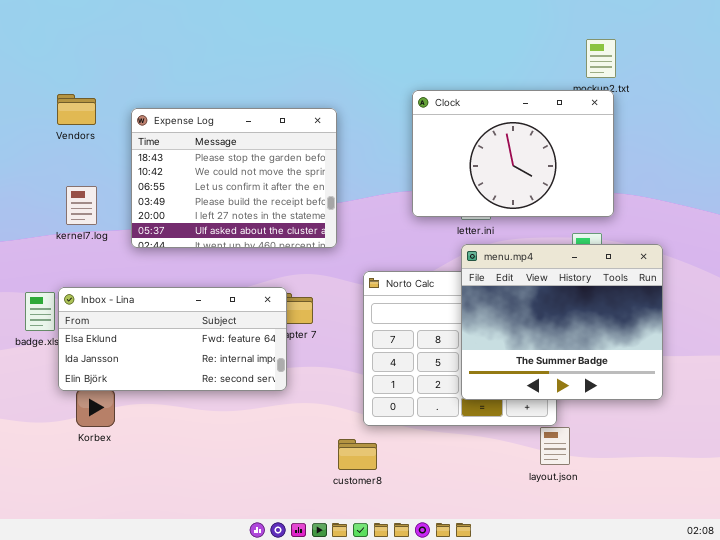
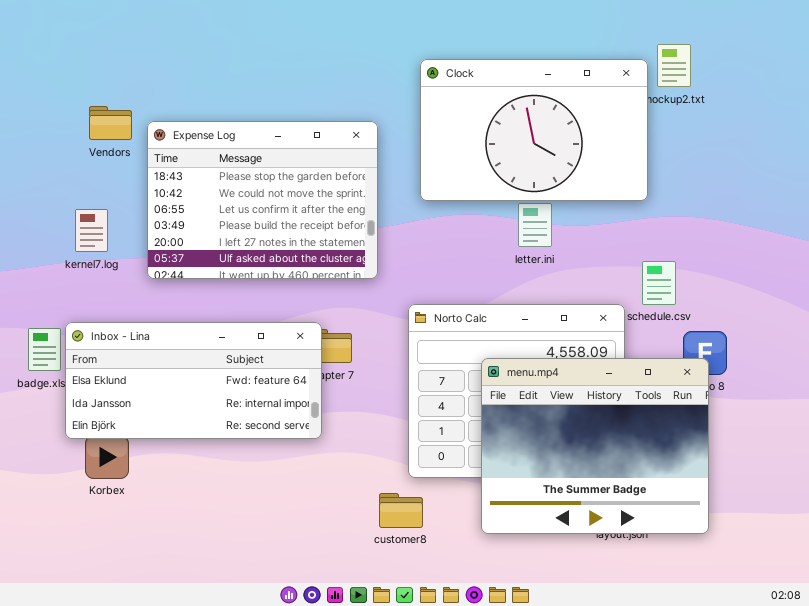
Clock: [412,90,614,217] -> [420,59,648,201], moved
Vendors: [57,94,96,125] -> [89,106,132,140], moved
menu.mp4: [461,244,663,400] -> [481,358,709,534], moved

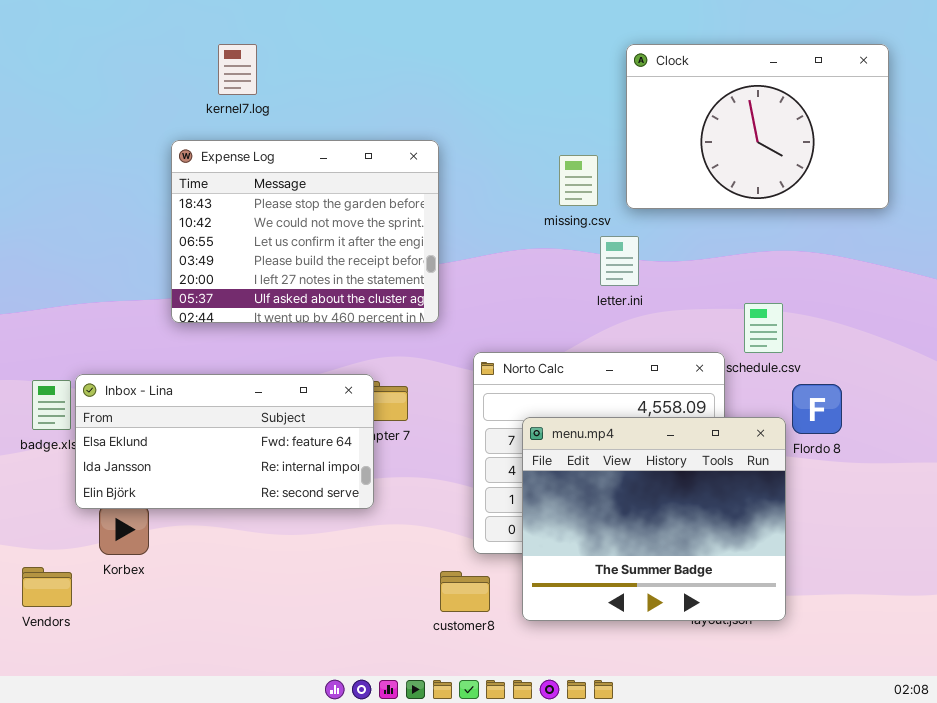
Clock: [420,59,648,201] -> [626,44,889,209], moved
Vendors: [89,106,132,140] -> [22,567,72,607], moved
kernel7.log: [75,209,108,252] -> [218,44,257,95], moved
menu.mp4: [481,358,709,534] -> [522,417,786,621], moved

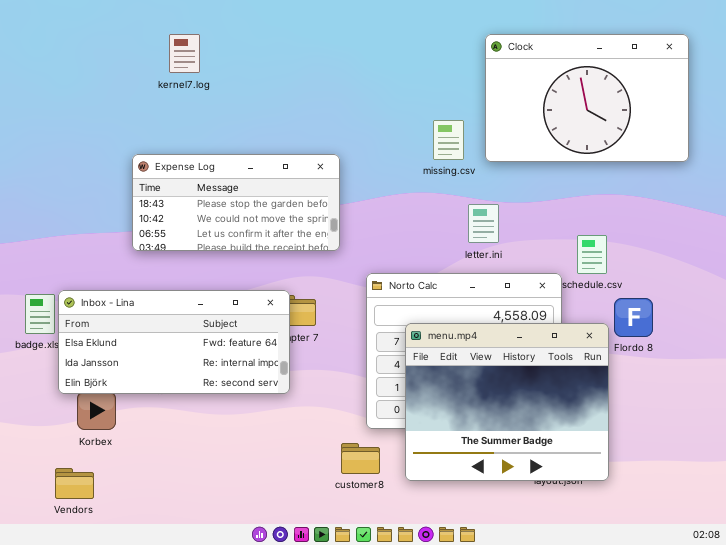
Expense Log: [171,140,439,323] -> [132,154,340,251], resized
letter.ini: [600,236,639,286] -> [468,204,499,243], moved
Vendors: [22,567,72,607] -> [55,468,94,499], moved

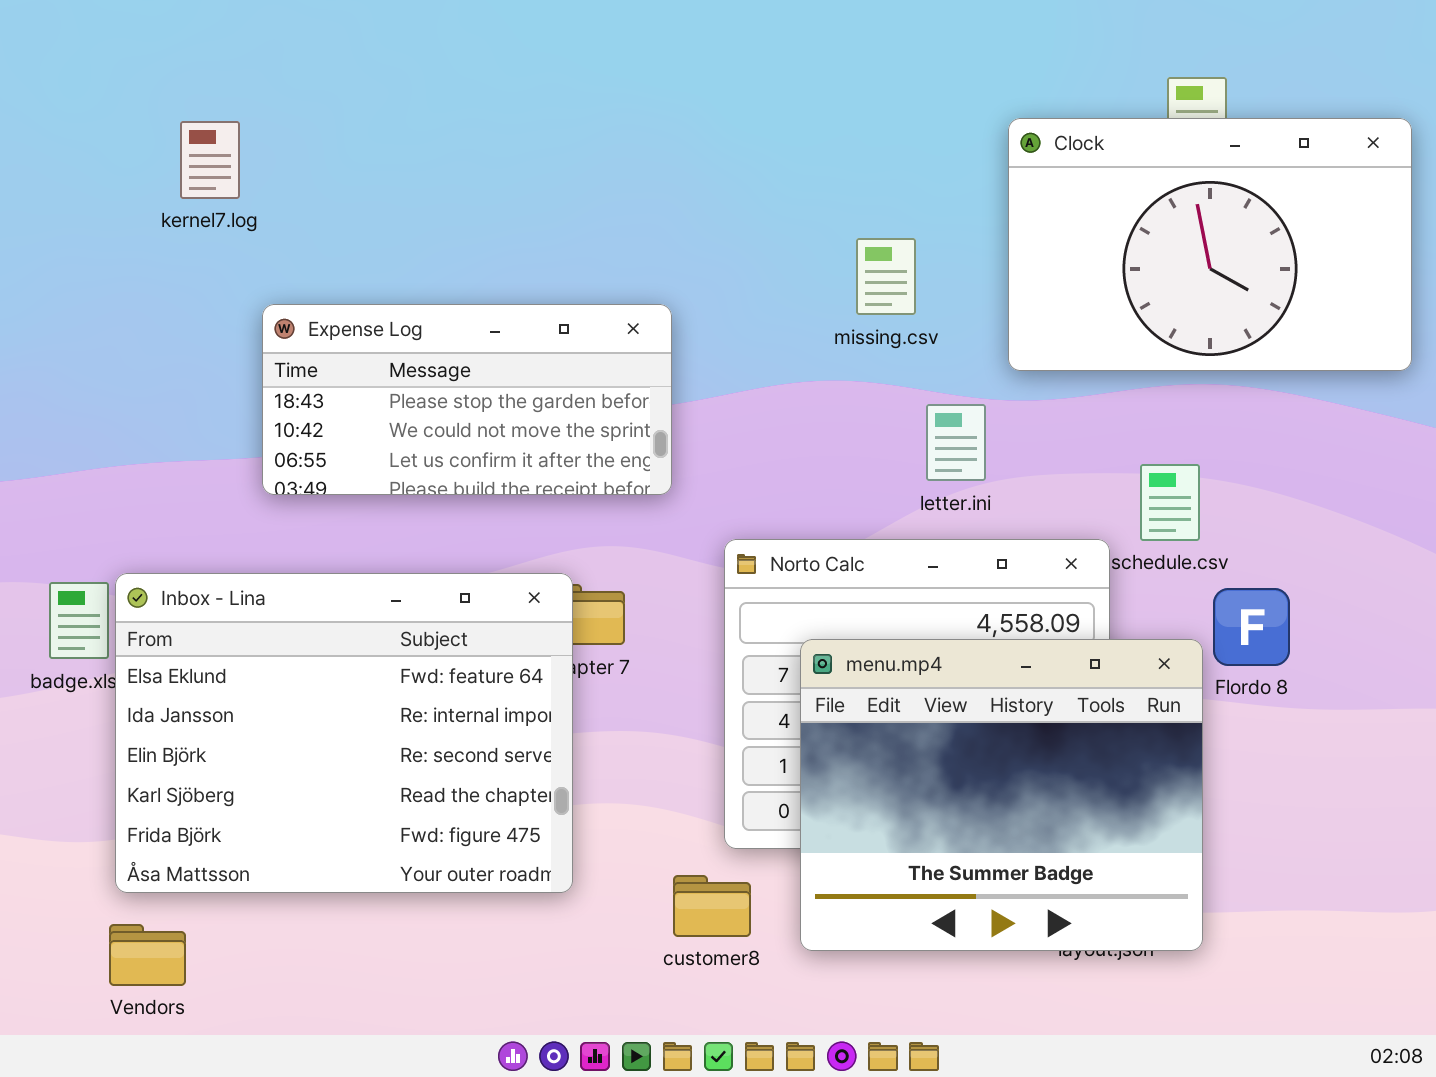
kernel7.log: [169,34,200,73] -> [180,121,240,199], moved
Clock: [485,34,689,162] -> [1008,118,1412,371], moved
Inbox - Lina: [58,290,290,394] -> [115,573,573,893], resized

